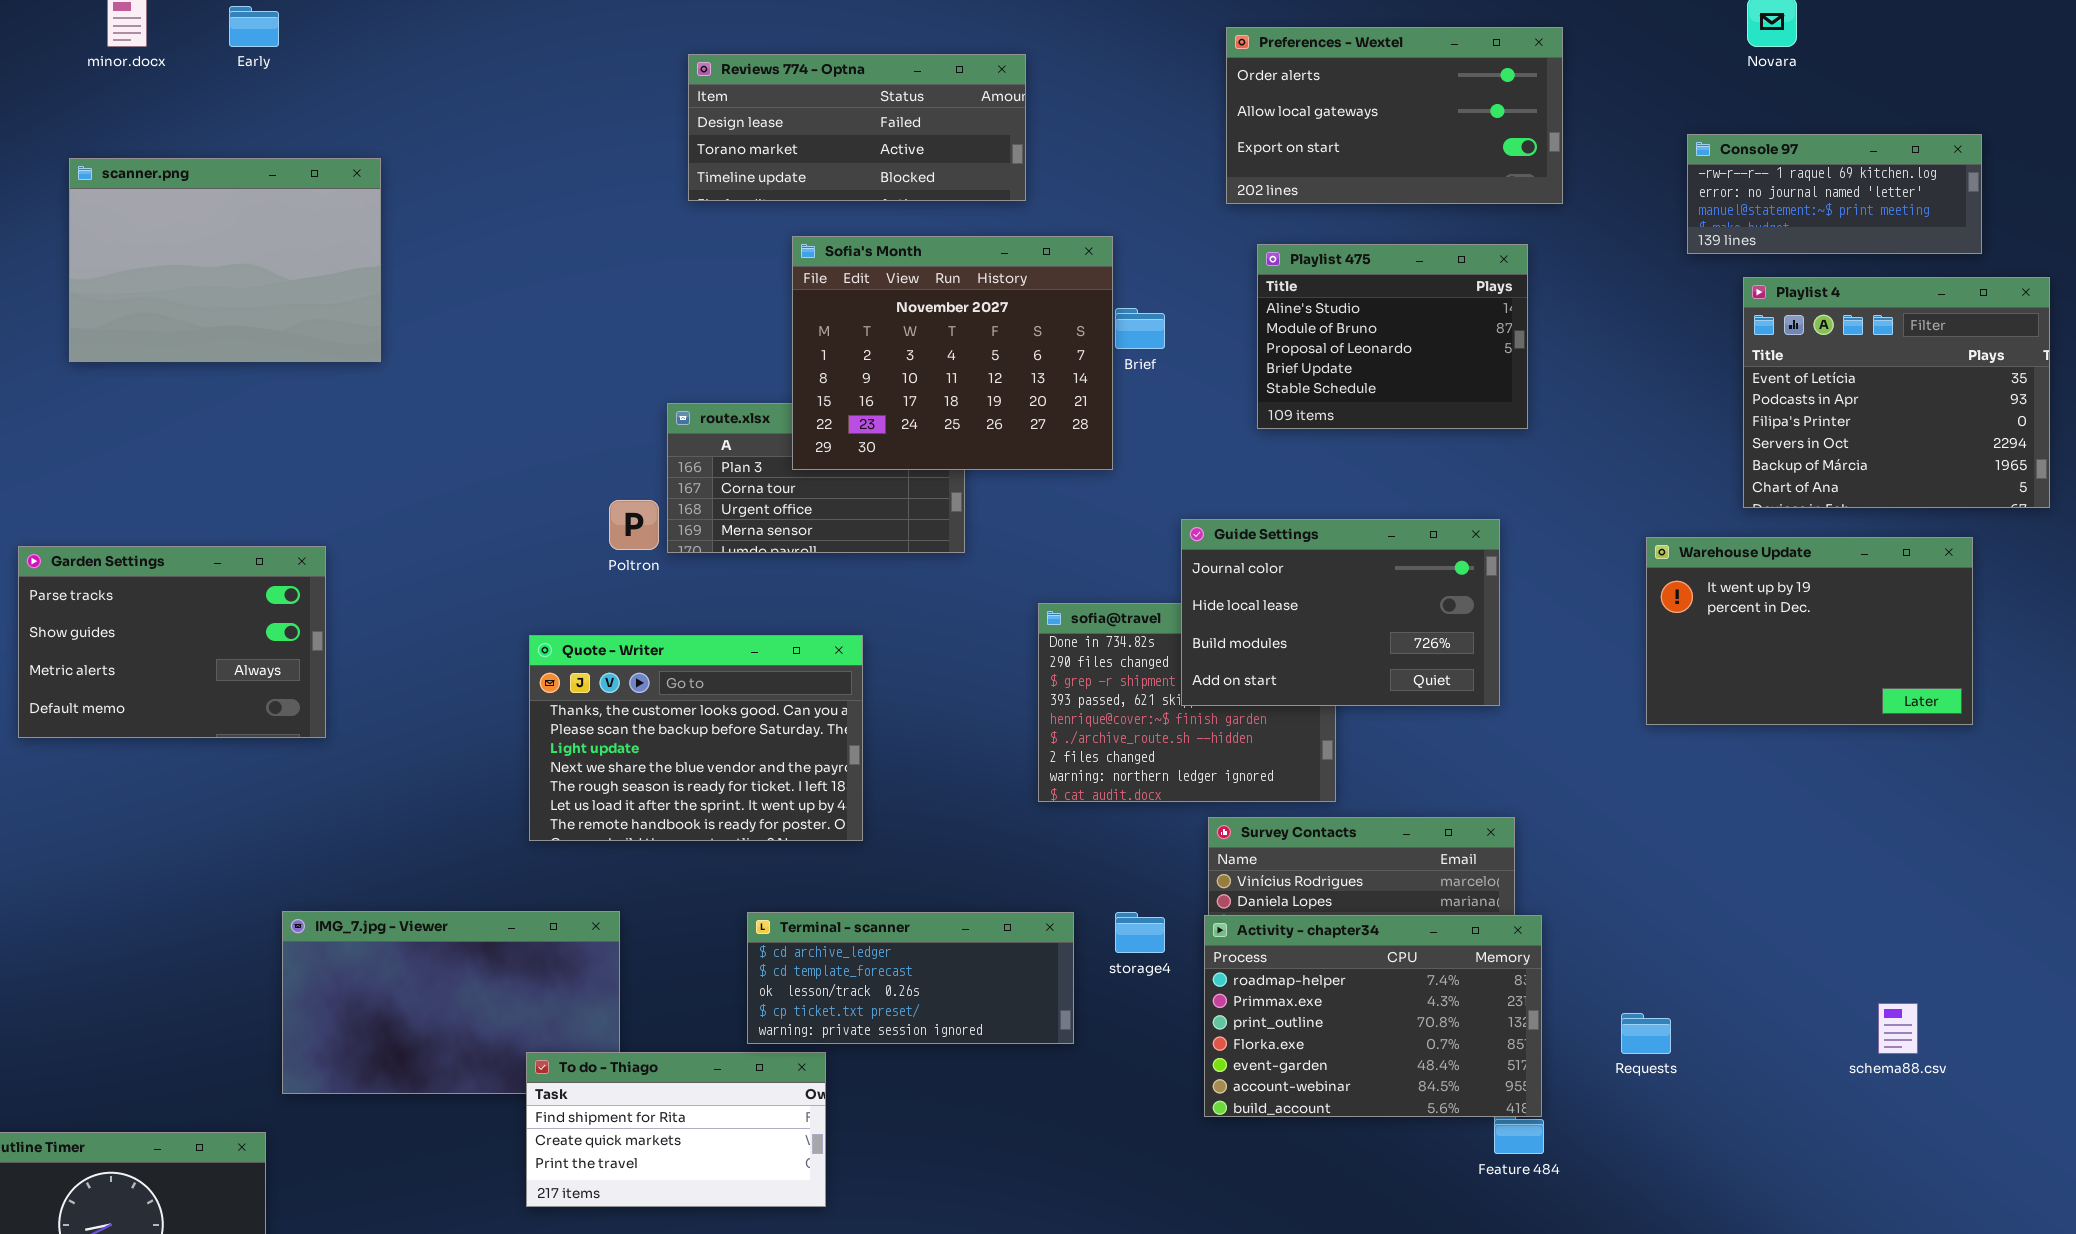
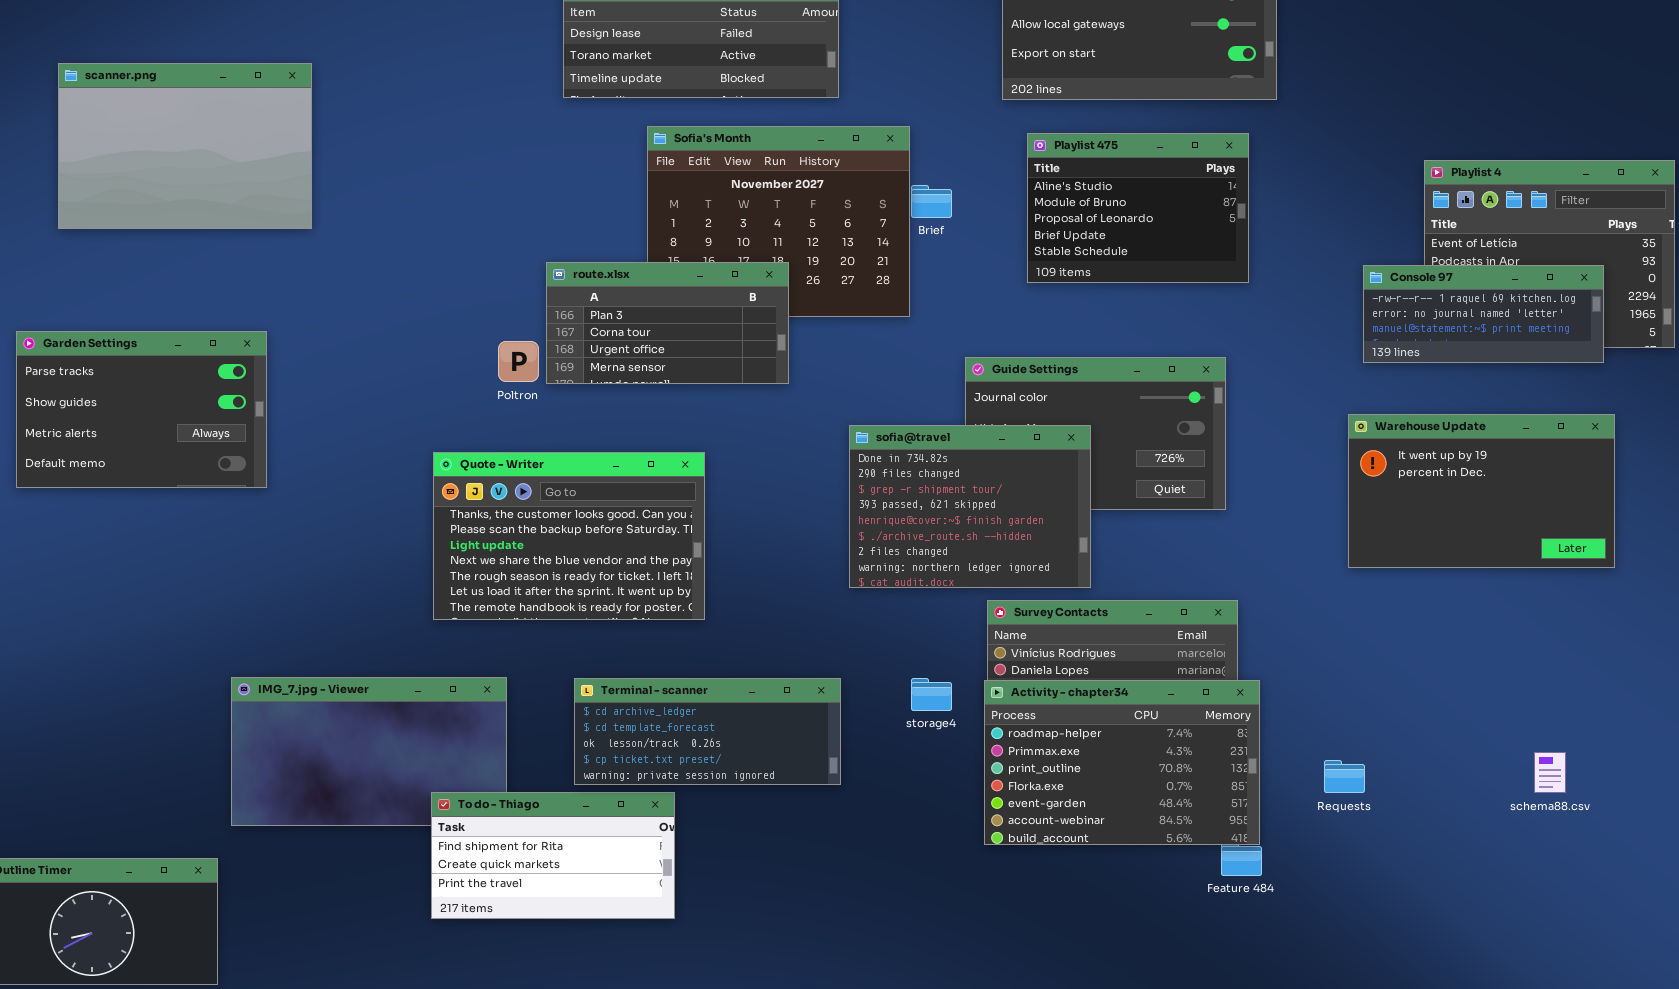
Console 97: [1687,134,1982,254] -> [1363,265,1604,363], moved
route.xlsx: [667,403,965,553] -> [546,262,789,384], raised
Warehouse Update: [1646,537,1973,725] -> [1348,414,1615,568], moved
Garden Settings: [18,546,326,738] -> [16,331,267,488], moved
sofia@travel: [1038,603,1336,802] -> [849,425,1091,588], raised
Terminal - scanner: [747,912,1074,1044] -> [574,678,841,785], moved

